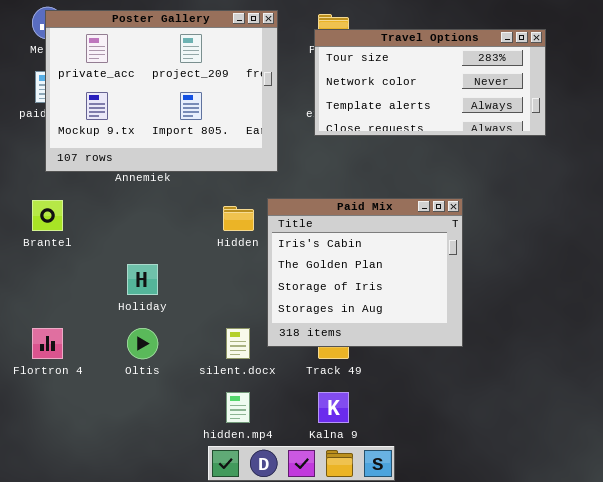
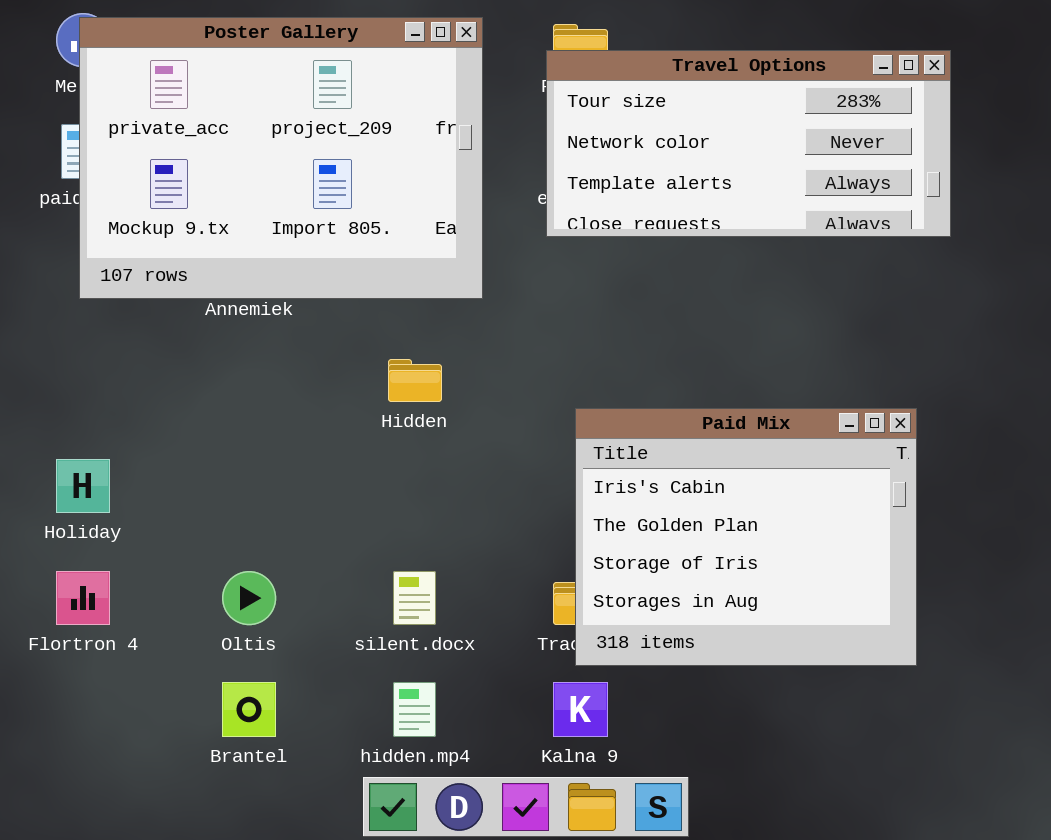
Paid Mix: [267,198,463,347] -> [575,408,917,666], moved
Brantel: [32,200,63,231] -> [222,682,276,737], moved
Holiday: [127,264,158,295] -> [56,459,110,513], moved

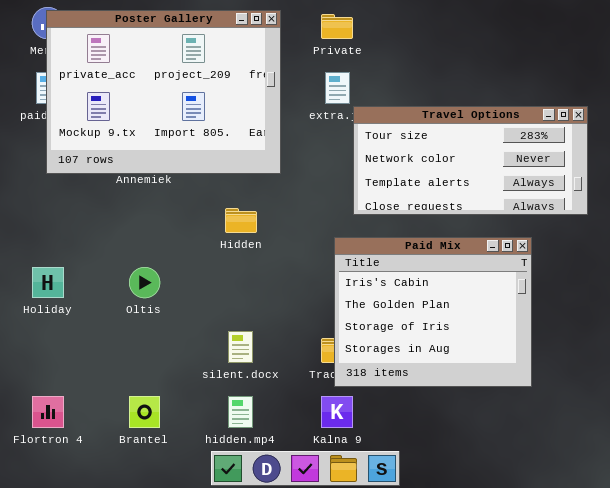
Travel Options: [546,50,951,237] -> [353,106,588,215], moved
Flortron 4: [56,571,110,625] -> [32,396,64,428], moved
Oltis: [222,571,276,625] -> [129,267,160,298], moved

